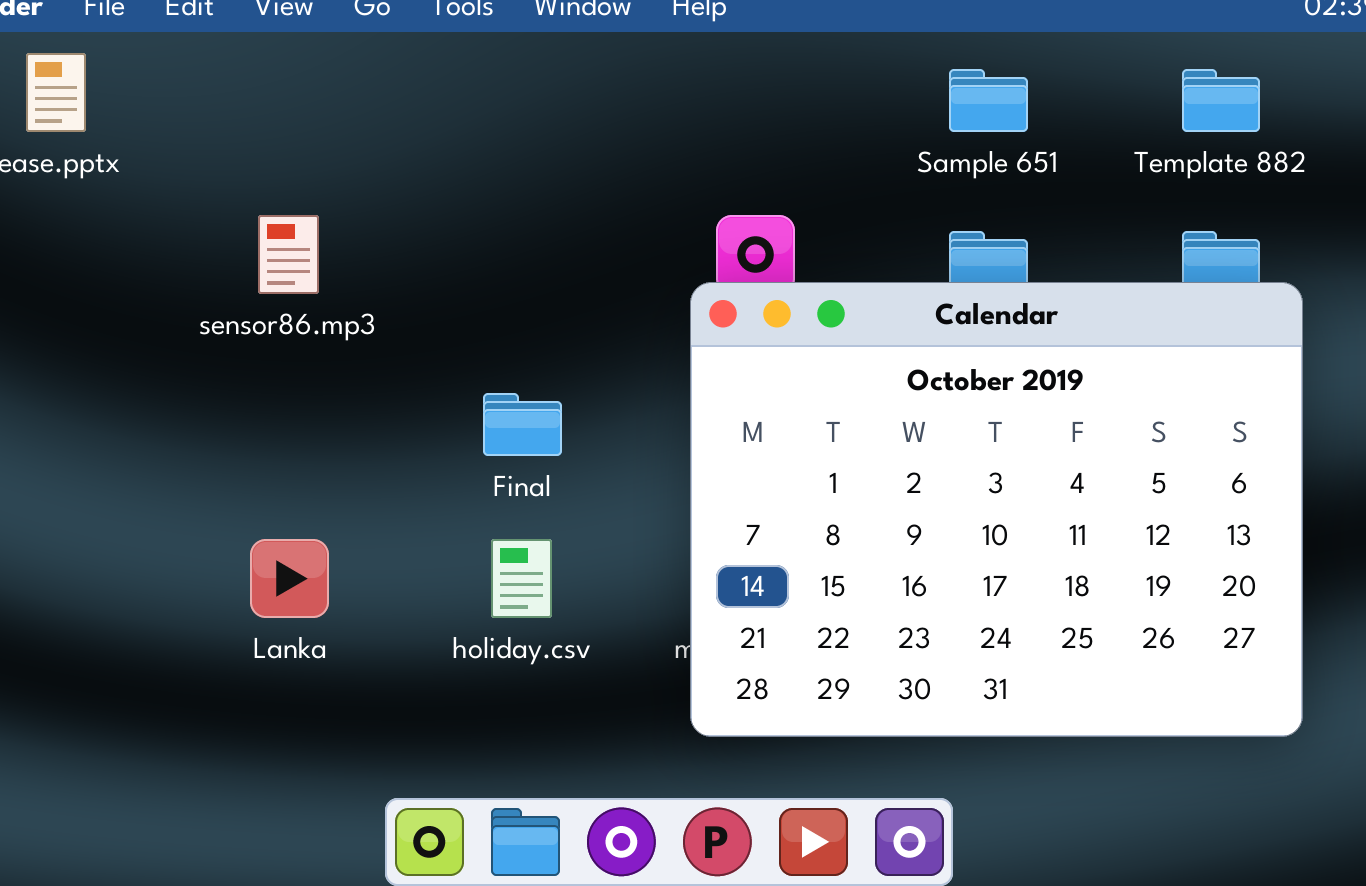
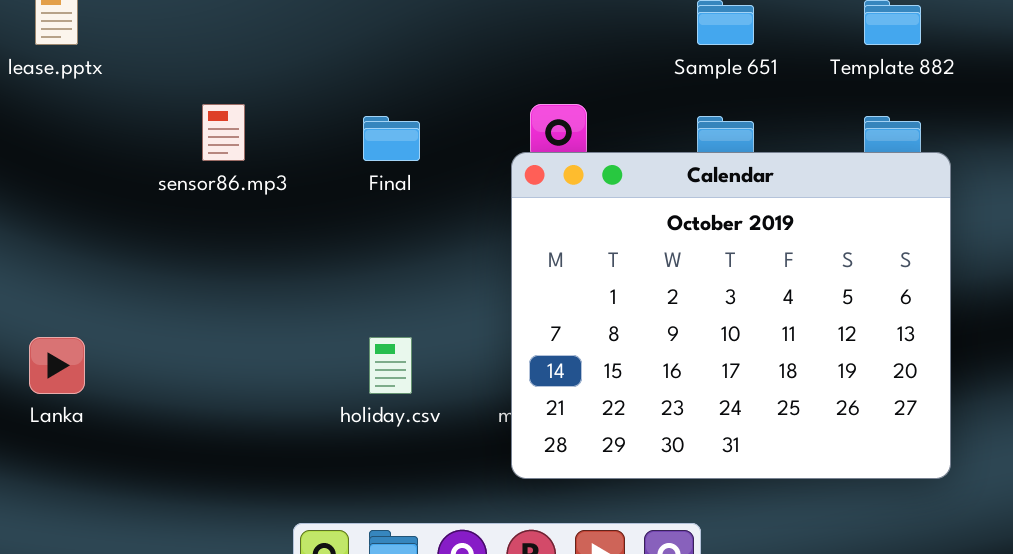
Final: [483,393,562,456] -> [363,116,420,161], moved
Lanka: [250,539,329,618] -> [29,337,85,394], moved

